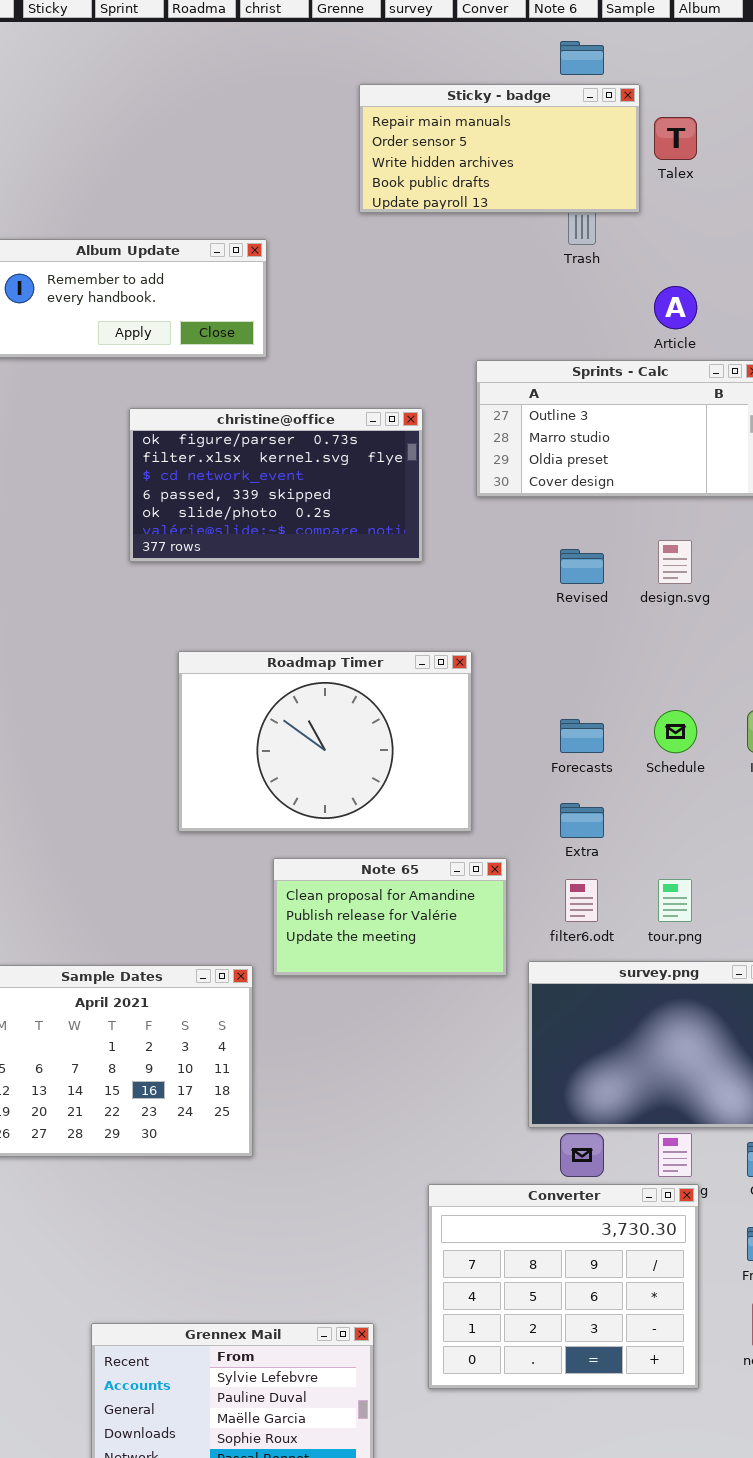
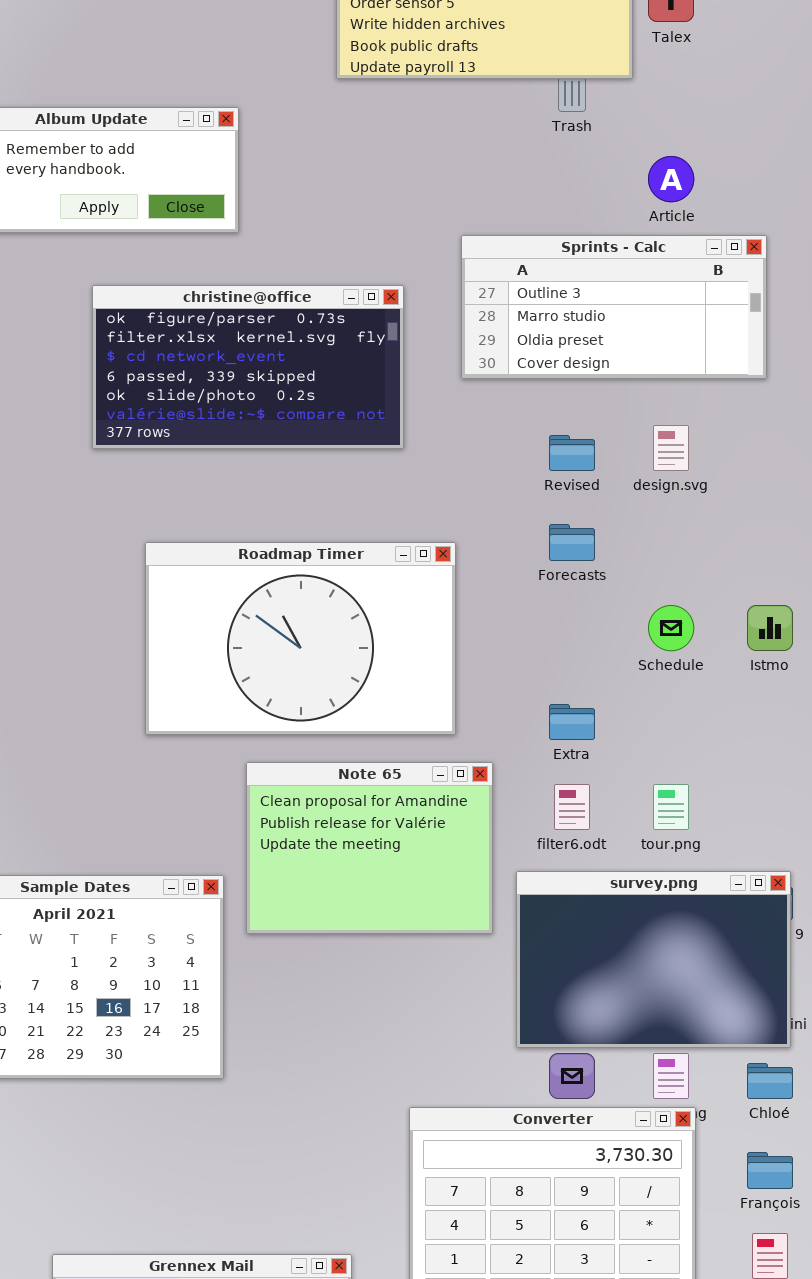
Forecasts: [560,719,604,753] -> [549,524,595,561], moved
Note 65: [273,858,507,976] -> [246,762,493,934], resized

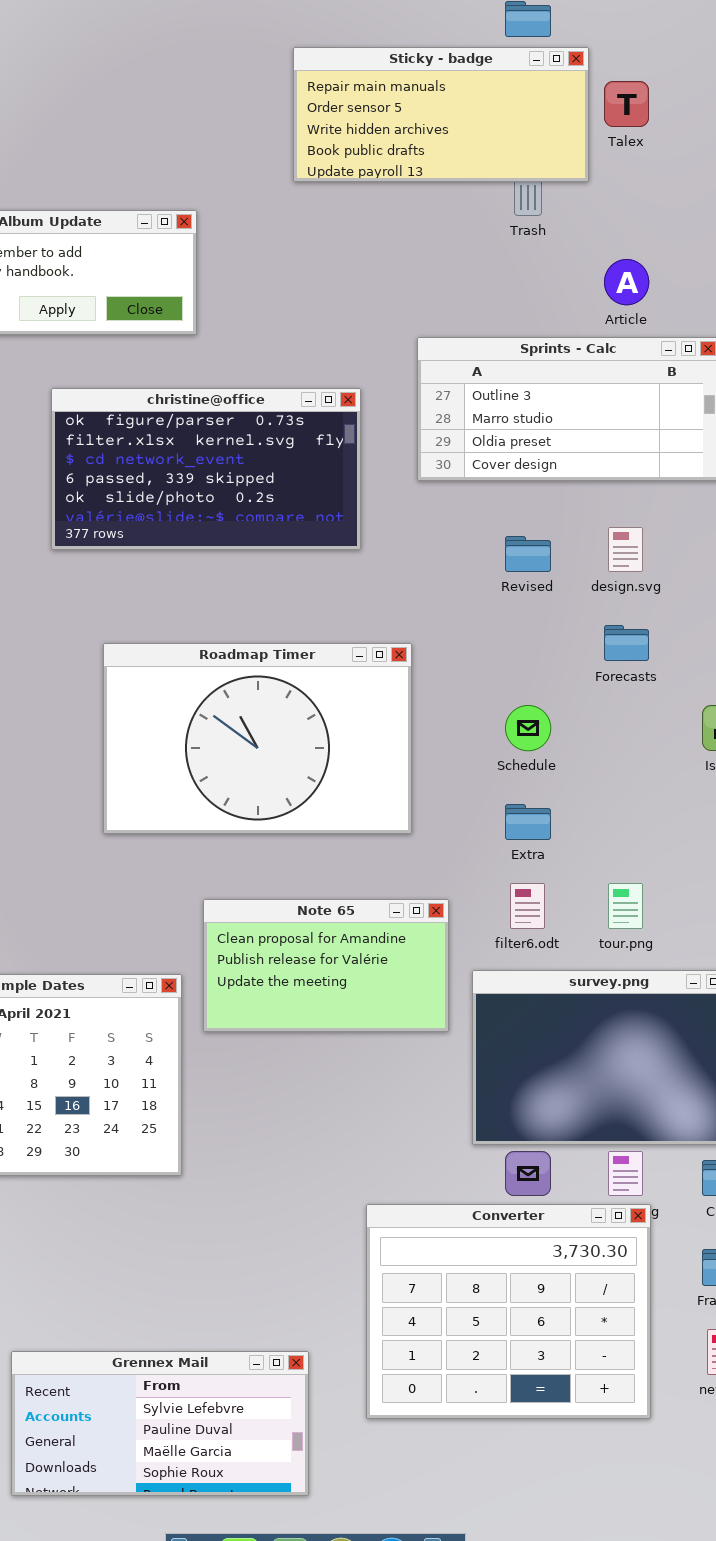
Forecasts: [549,524,595,561] -> [604,625,649,661], moved
Schedule: [648,605,694,651] -> [505,705,551,751], moved
Note 65: [246,762,493,934] -> [203,899,449,1032], resized

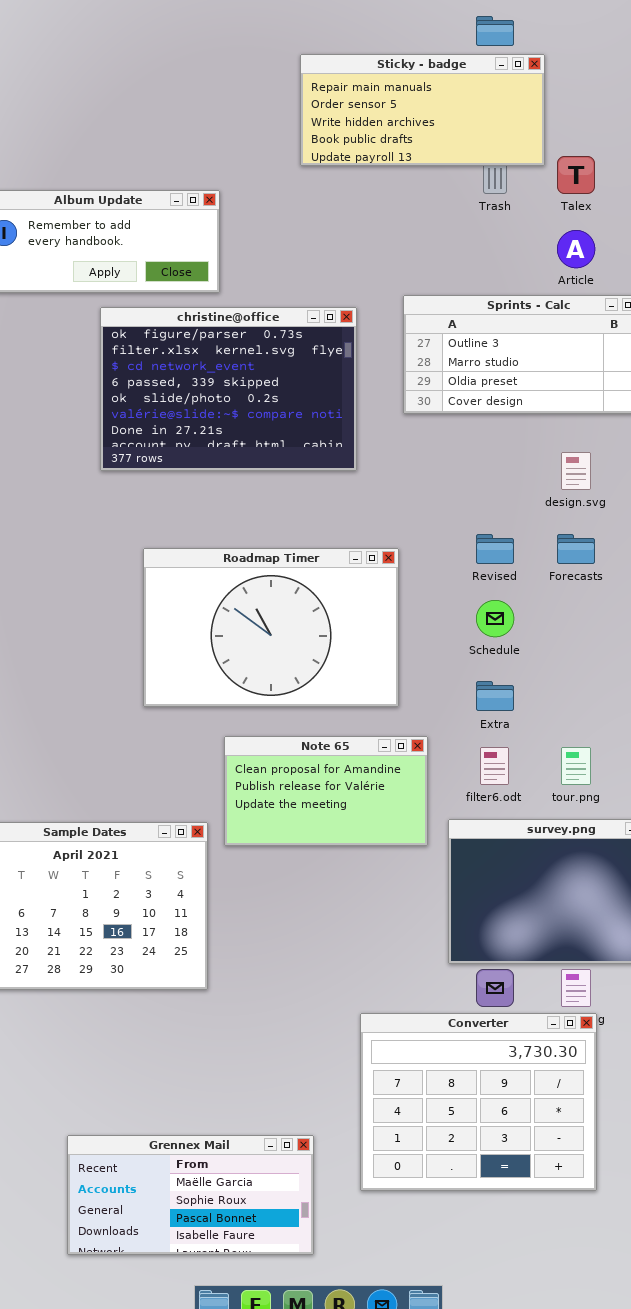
Talex: [604,81,649,127] -> [557,156,595,194], moved
christine@office: [51,388,361,550] -> [100,307,357,471], resized
Revised: [505,536,551,572] -> [476,534,514,564], moved
Note 65: [203,899,449,1032] -> [224,736,428,846], moved
Grennex Mail: [11,1351,309,1496] -> [67,1135,314,1255], scrolled down 2 rows

